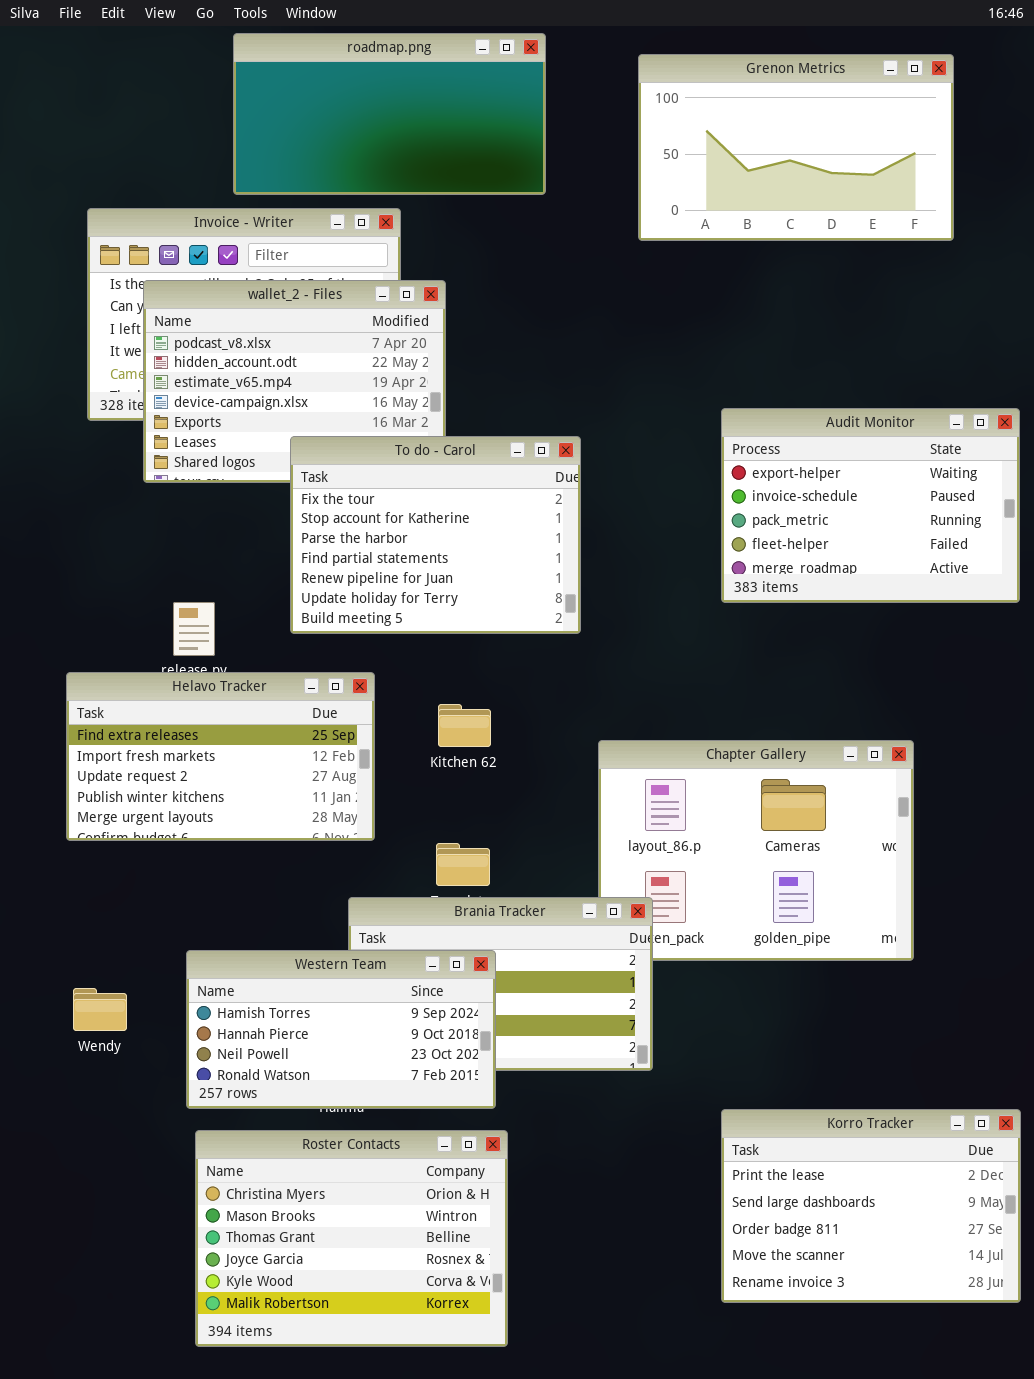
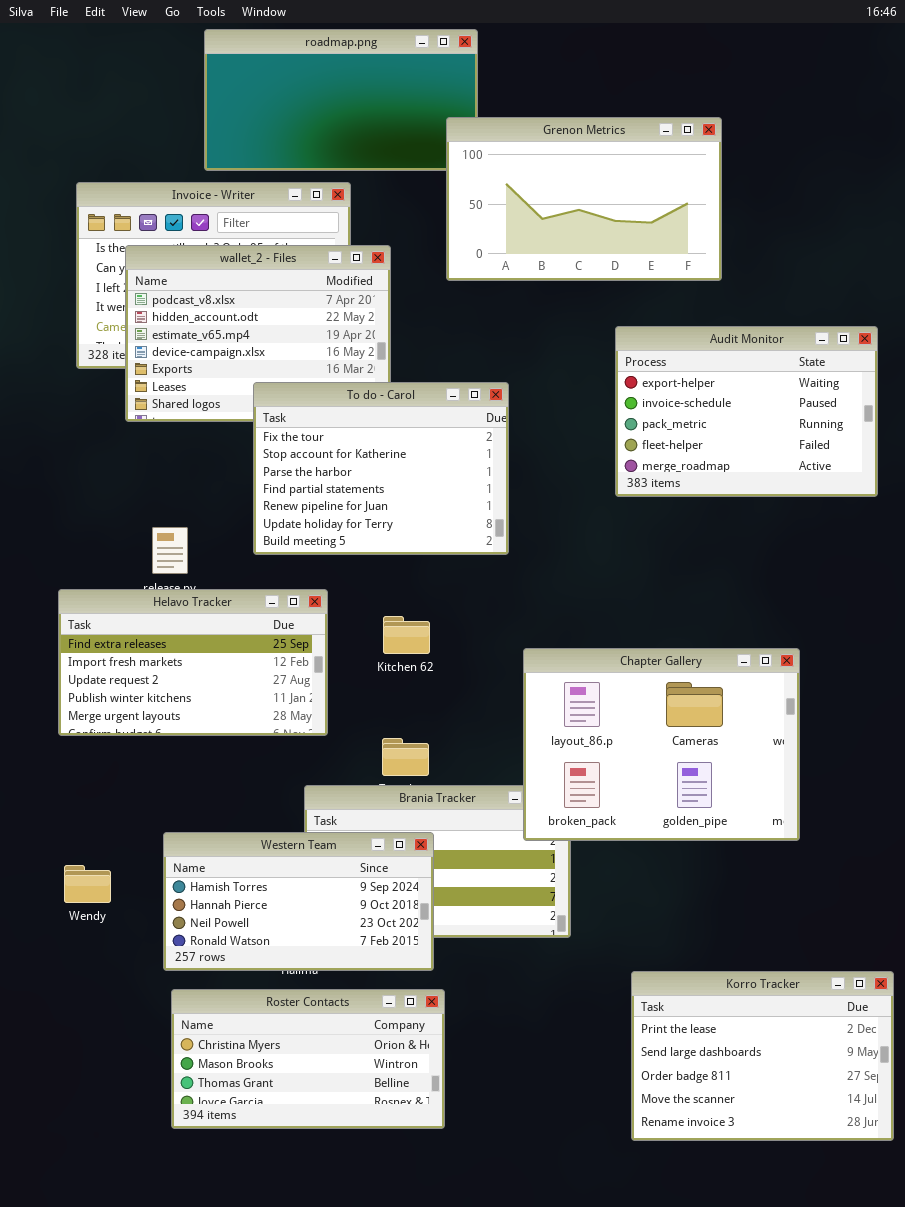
Grenon Metrics: [638,54,954,241] -> [446,117,722,281], moved
Audit Monitor: [721,408,1020,603] -> [615,326,878,497], moved
Chapter Gallery: [598,740,914,961] -> [523,648,800,841], raised
Roster Contacts: [195,1130,508,1347] -> [171,989,445,1129], resized

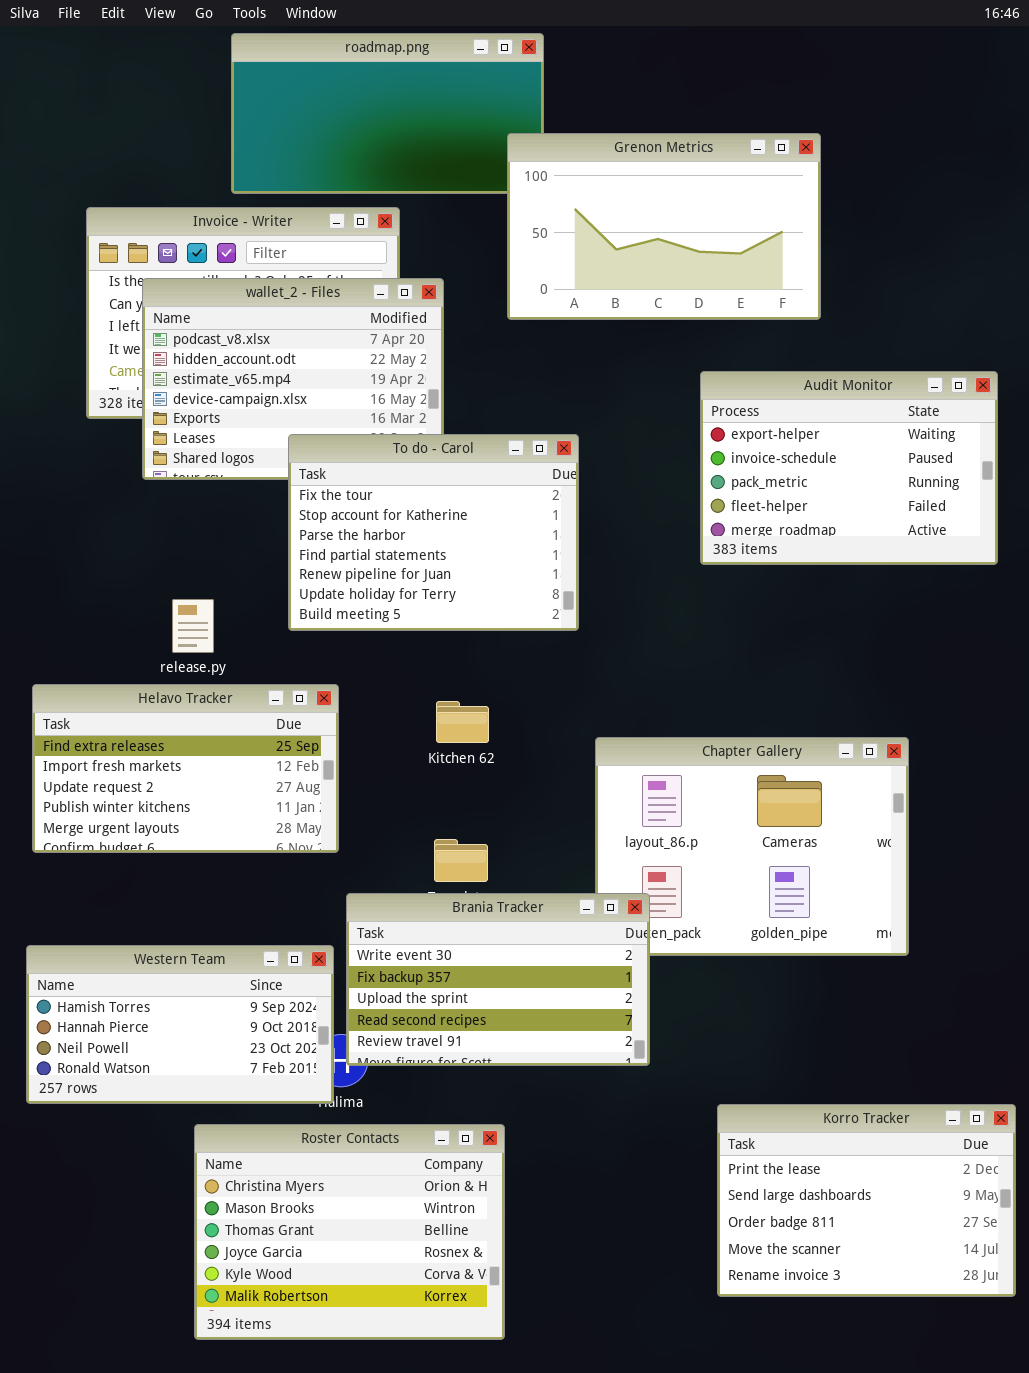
Helavo Tracker: [58,589,328,736] -> [32,684,339,853], moved
Brania Tracker: [304,785,571,938] -> [346,893,650,1066], raised
Western Team: [163,832,434,971] -> [26,945,334,1104], moved
Roster Contacts: [171,989,445,1129] -> [194,1124,505,1340], resized

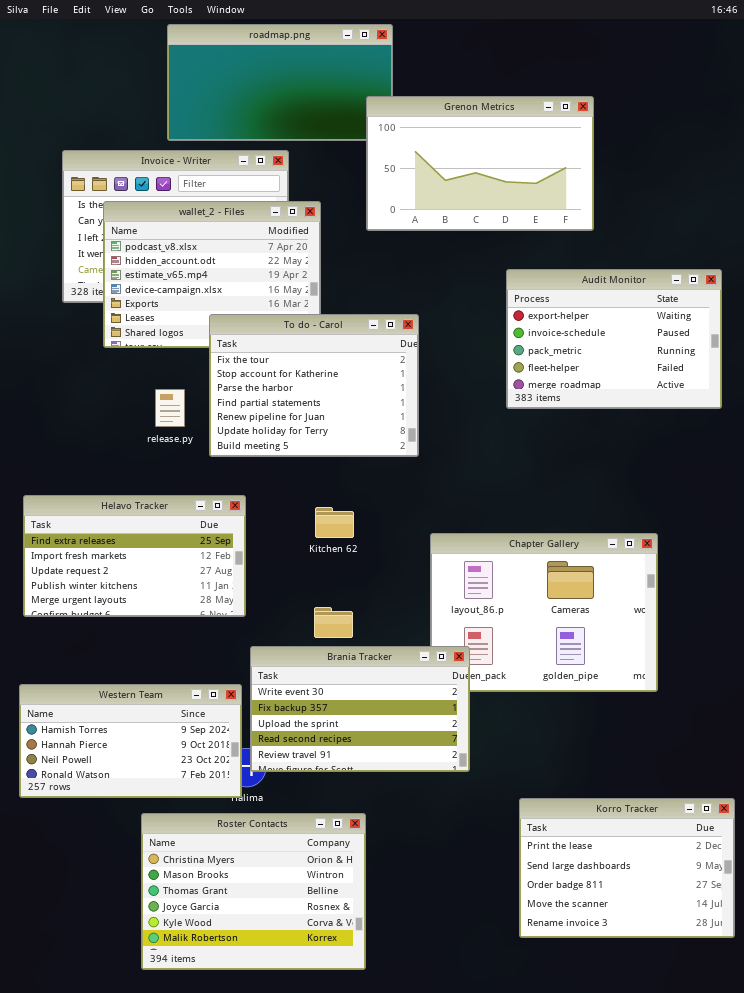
release.py: [172,599,214,653] -> [155,389,185,427], moved

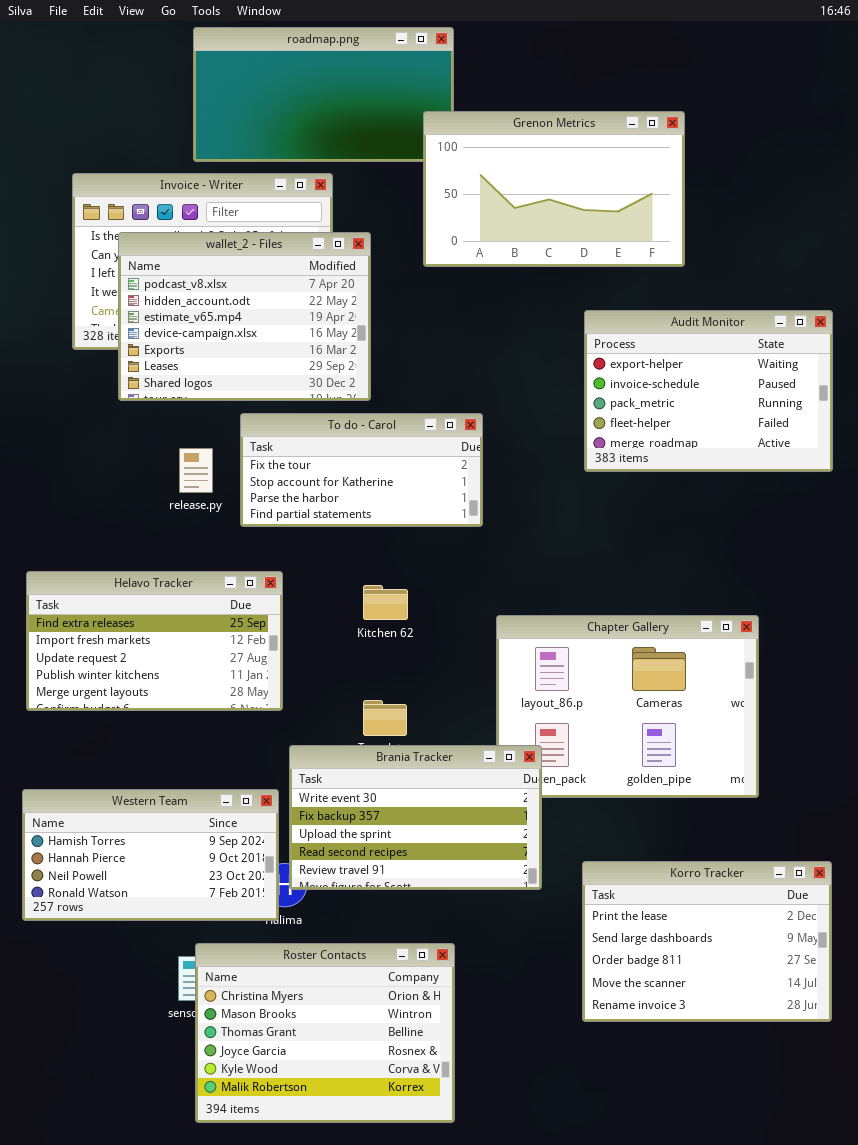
To do - Carol: [209,314,419,457] -> [240,413,483,527], resized
Korro Tracker: [519,798,735,938] -> [582,861,832,1022], moved
Roster Contacts: [141,813,366,970] -> [195,943,455,1123], moved

